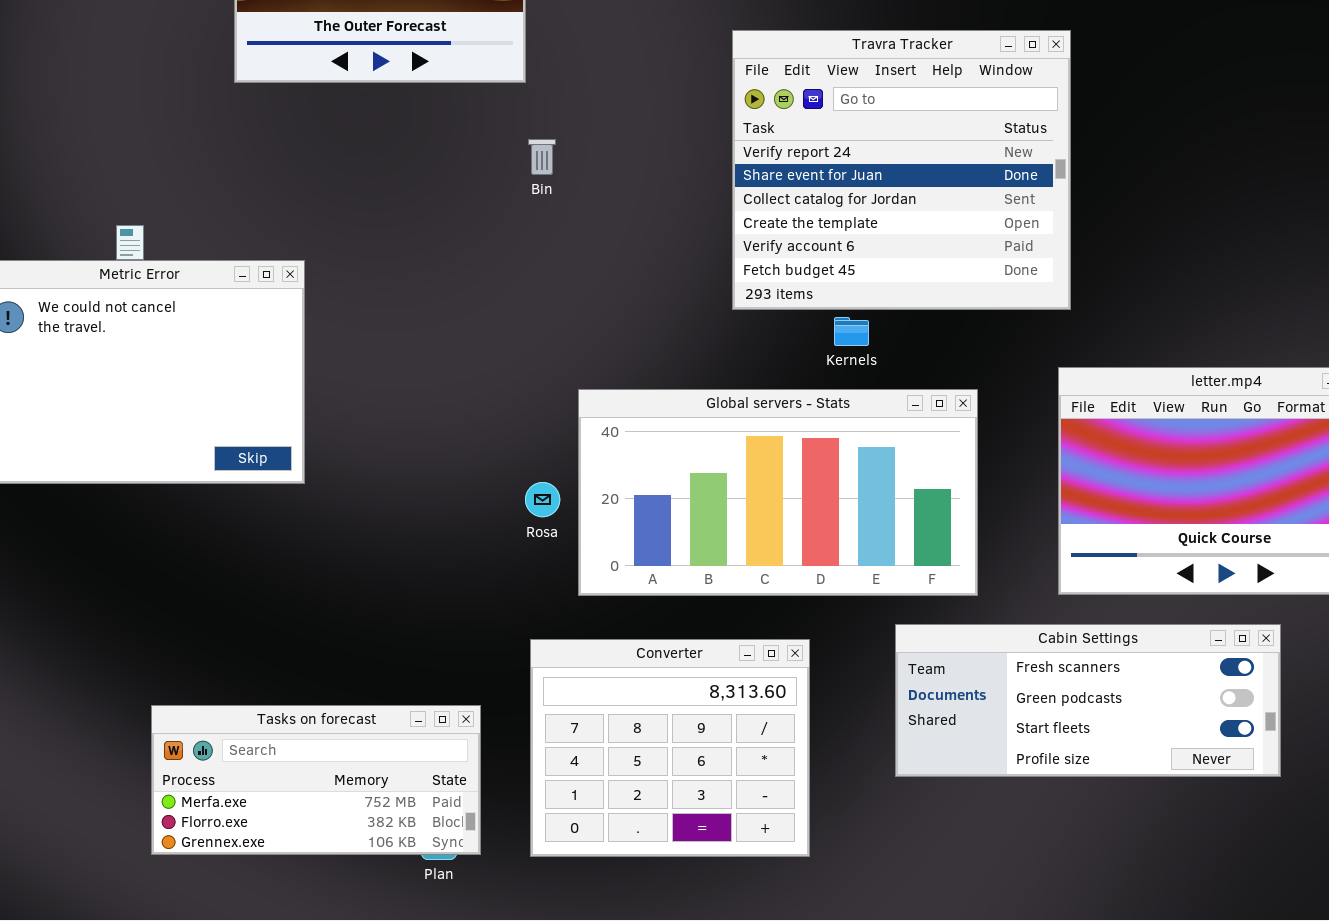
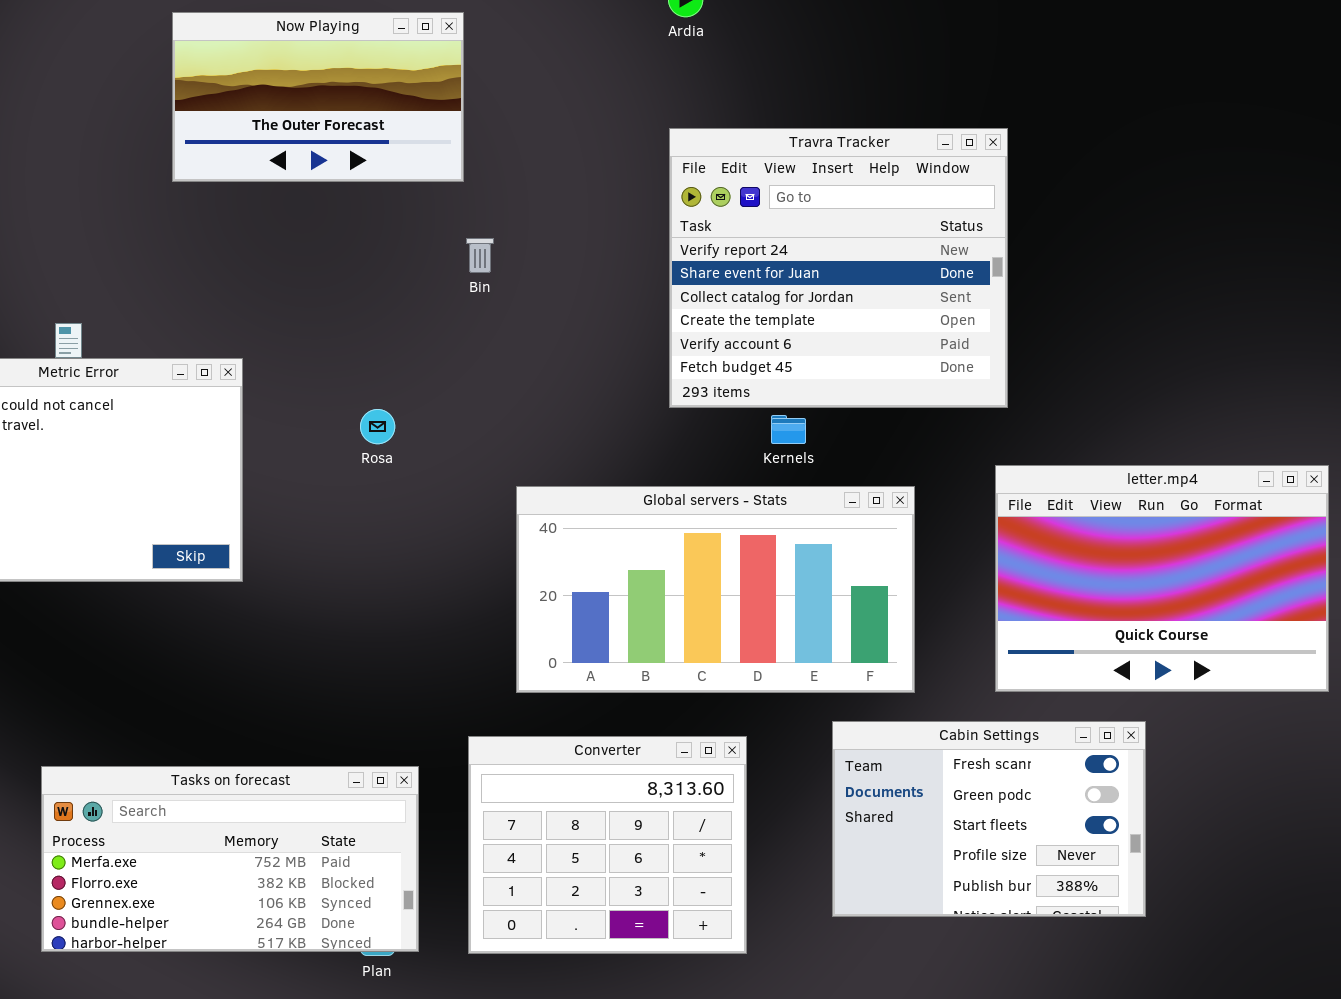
Rosa: [525,482,560,517] -> [360,409,395,444], moved
Cabin Settings: [895,624,1281,777] -> [832,721,1146,917], resized
Tasks on forecast: [151,705,481,855] -> [41,766,419,952], resized

